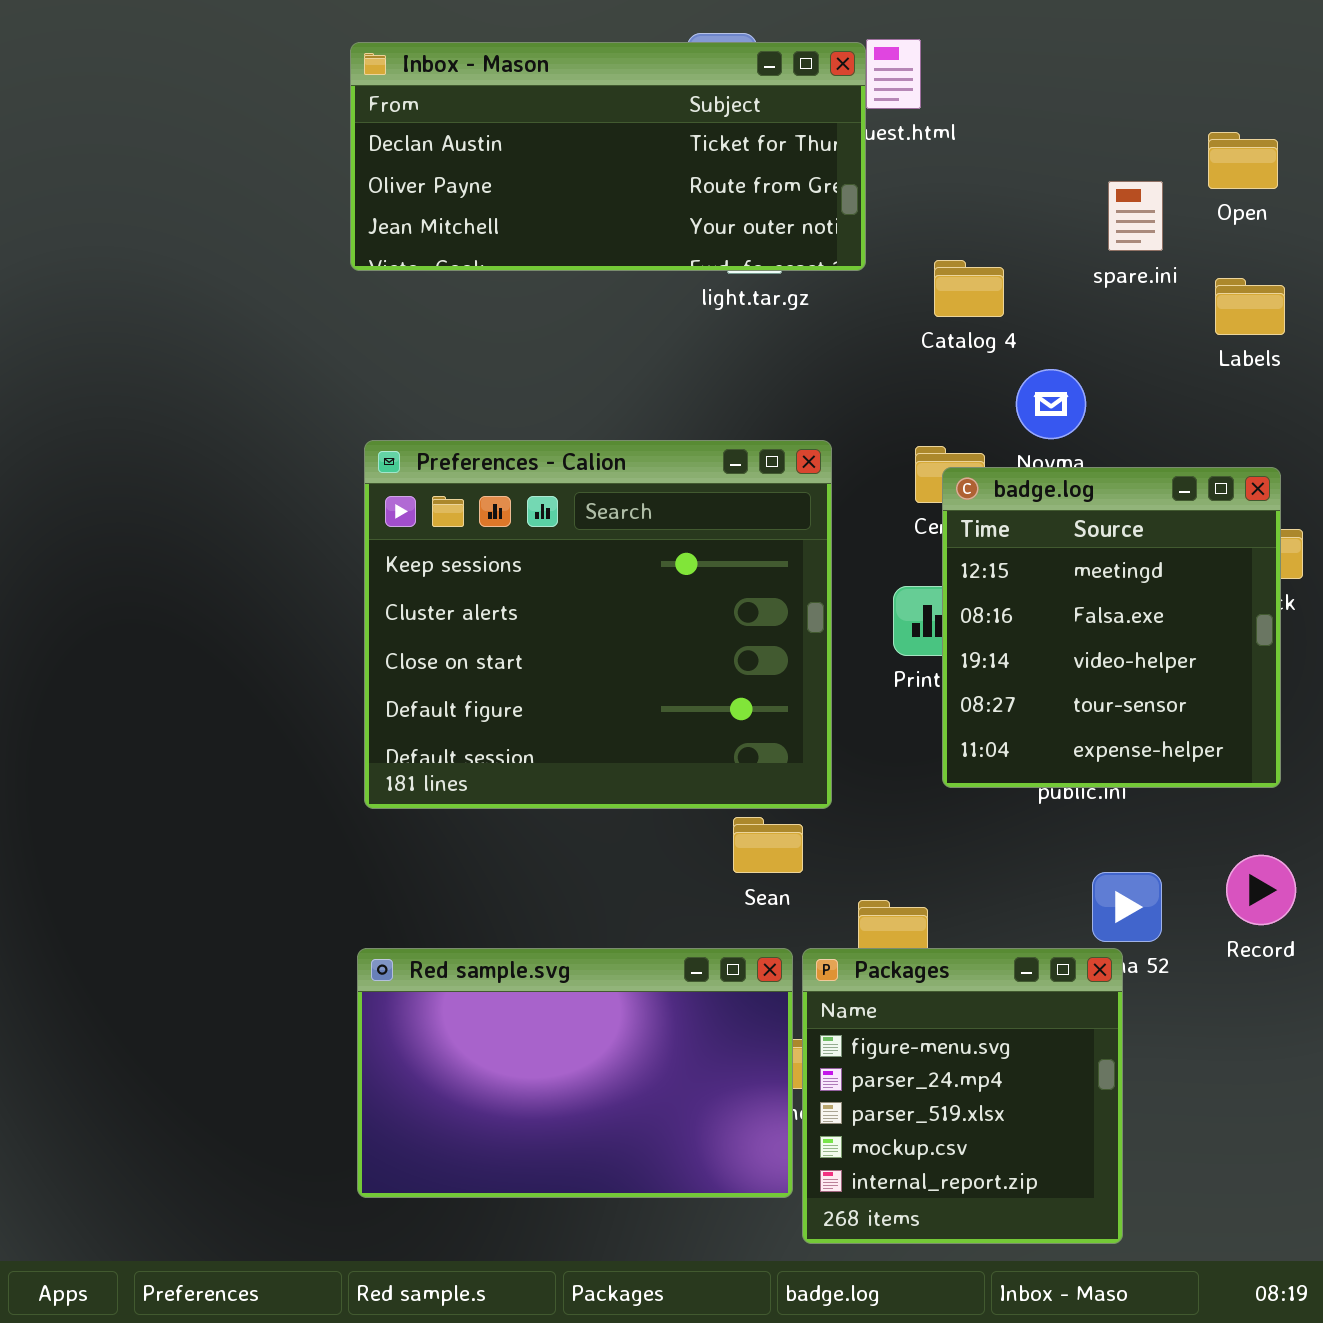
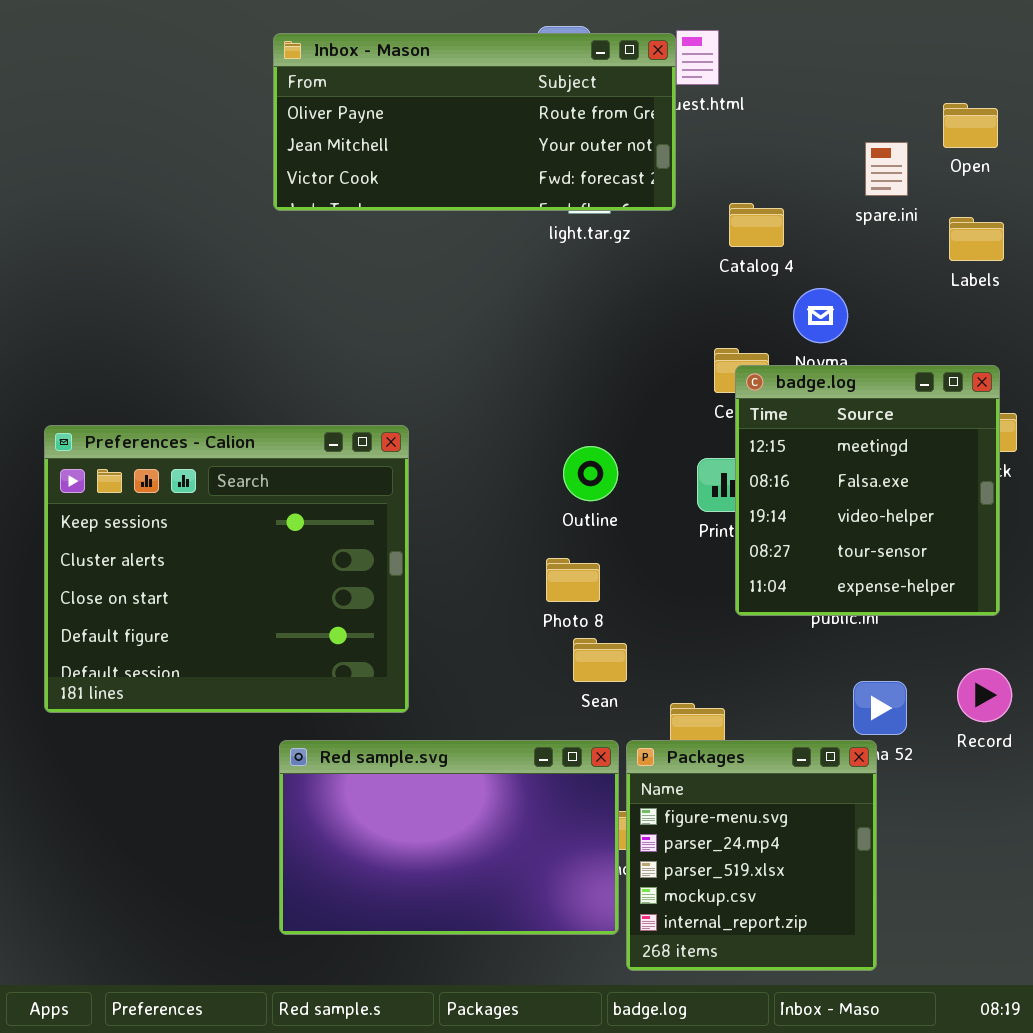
Inbox - Mason: [350,42,866,271] -> [273,33,676,211], scrolled down 1 row
Preferences - Calion: [364,440,832,809] -> [44,425,409,713], moved

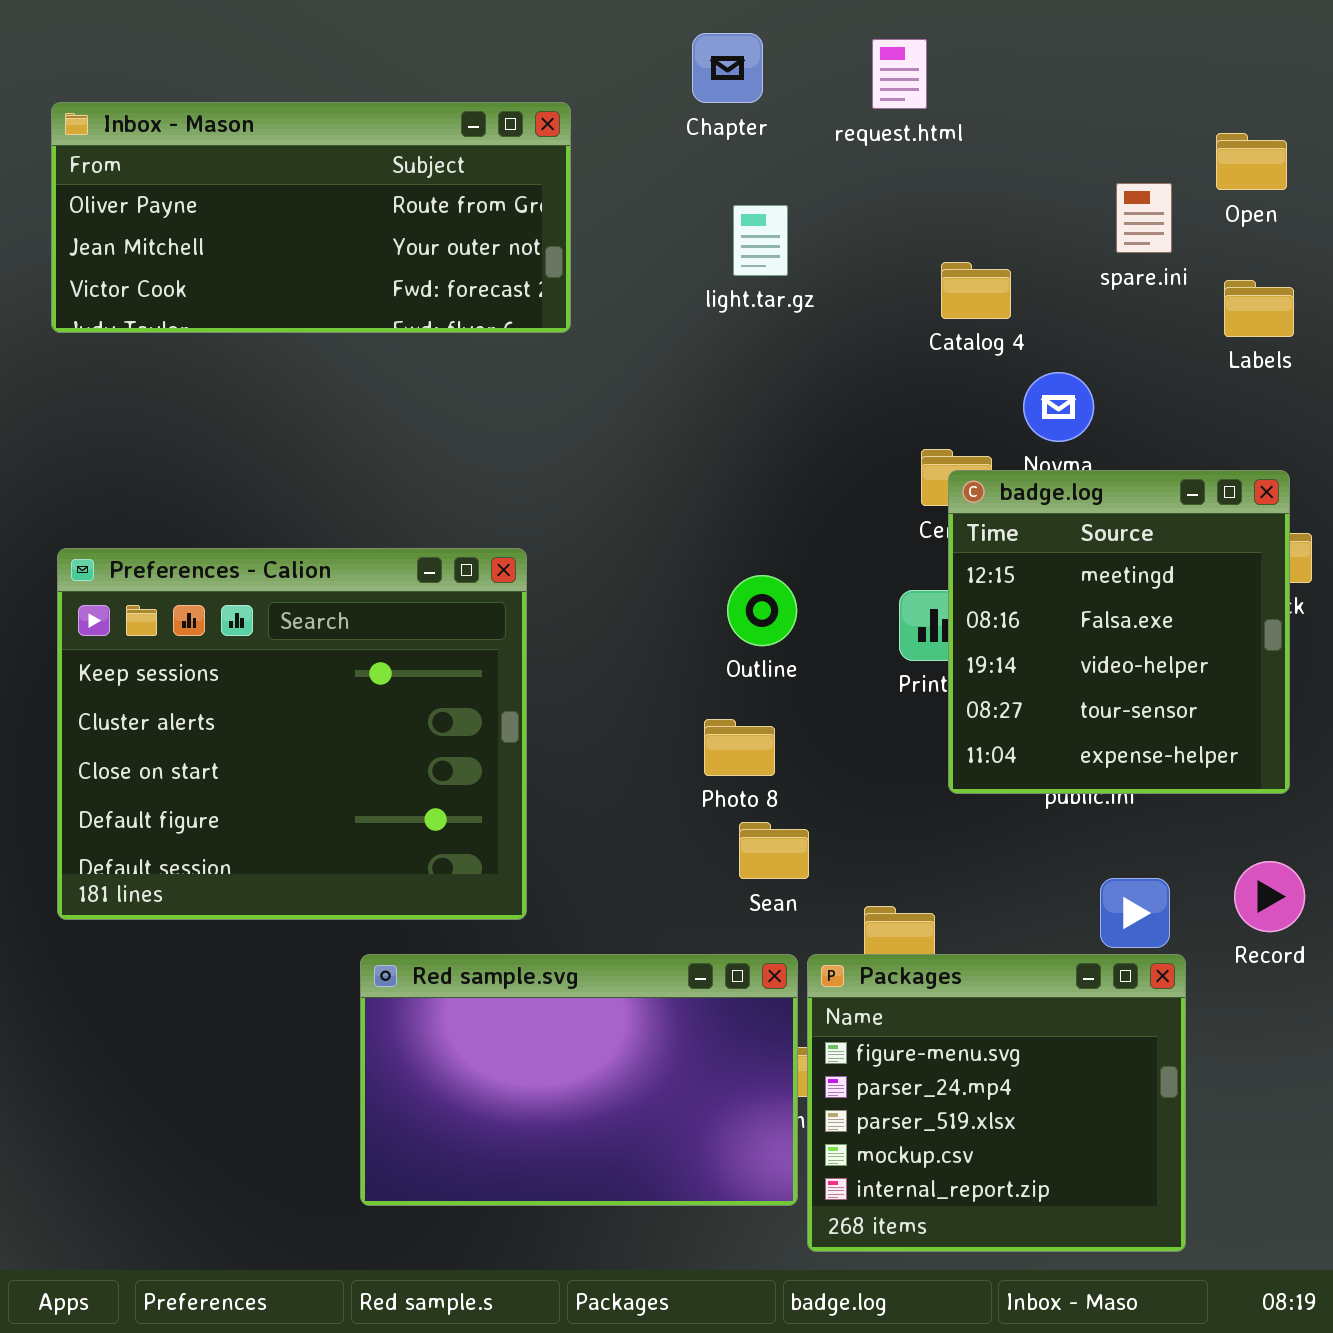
Inbox - Mason: [273,33,676,211] -> [51,102,571,333], moved
Packages: [626,740,877,971] -> [807,954,1186,1252], resized

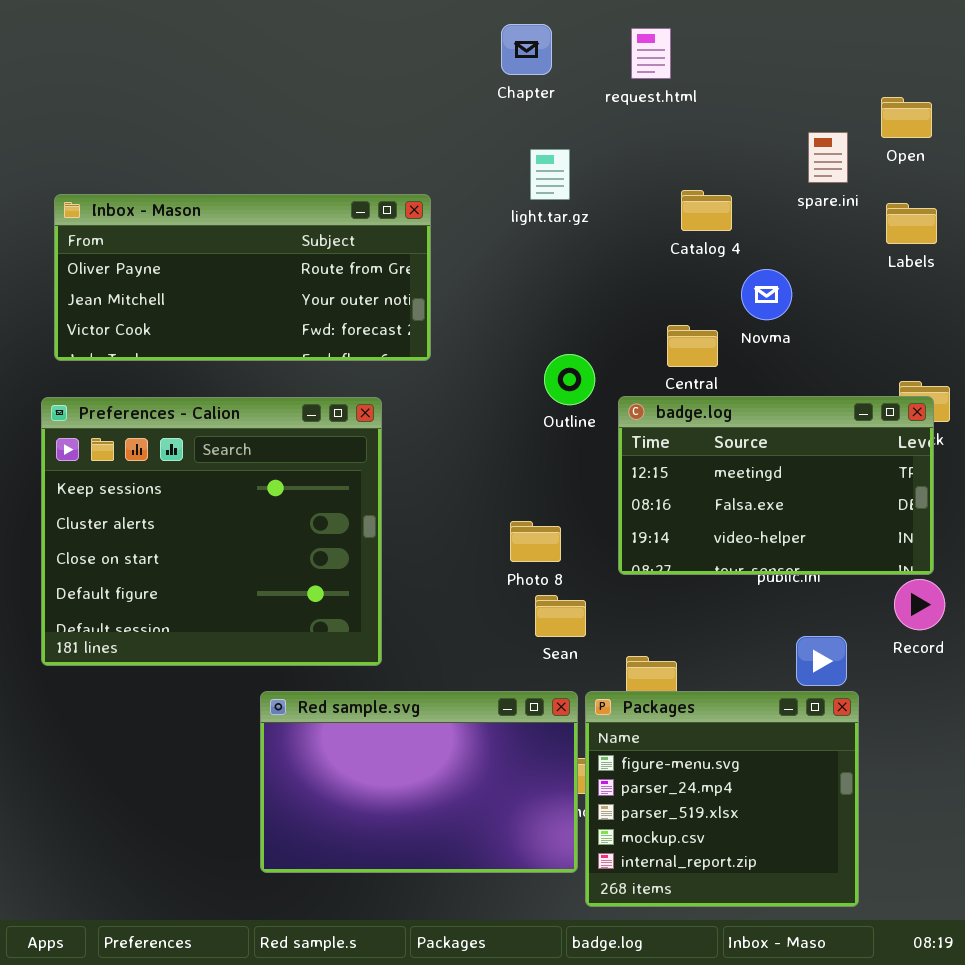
Inbox - Mason: [51,102,571,333] -> [54,194,431,361], moved
badge.log: [948,470,1290,794] -> [618,396,934,575], resized
Outline: [727,575,797,646] -> [544,354,595,405], moved
Record: [1234,861,1305,932] -> [894,579,945,630], moved

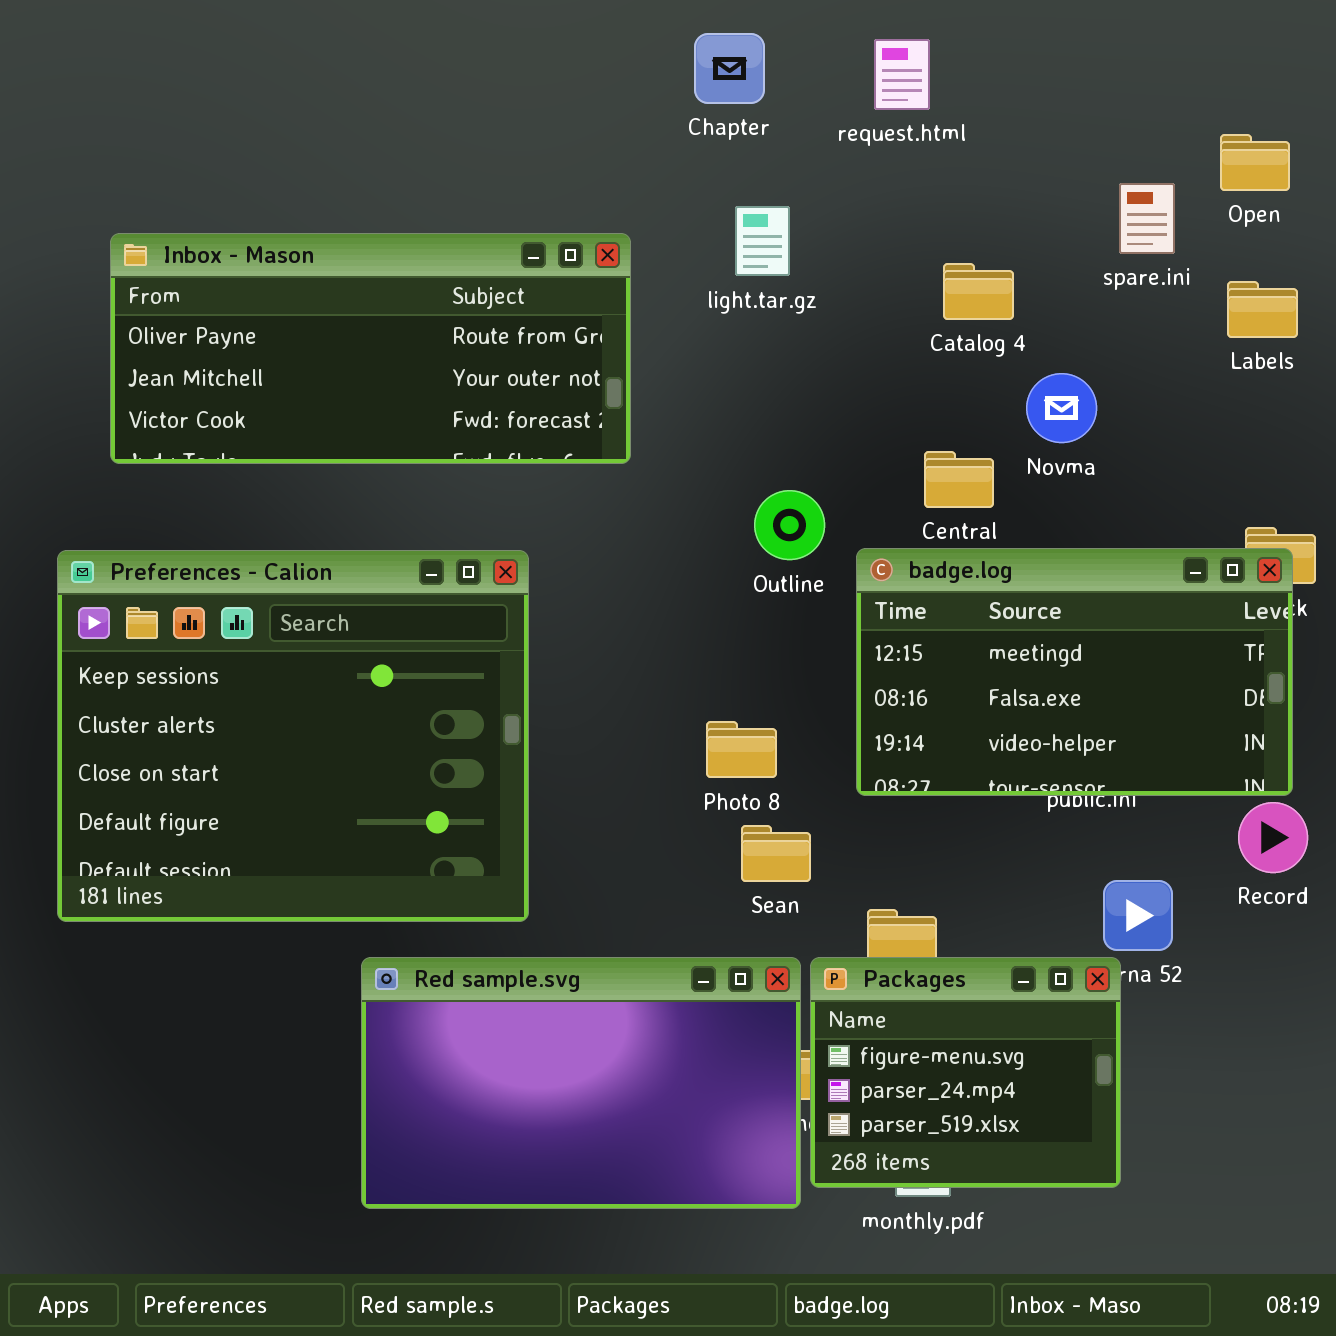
Inbox - Mason: [54,194,431,361] -> [110,233,631,464], moved
Packages: [585,691,859,907] -> [810,957,1121,1188], resized

